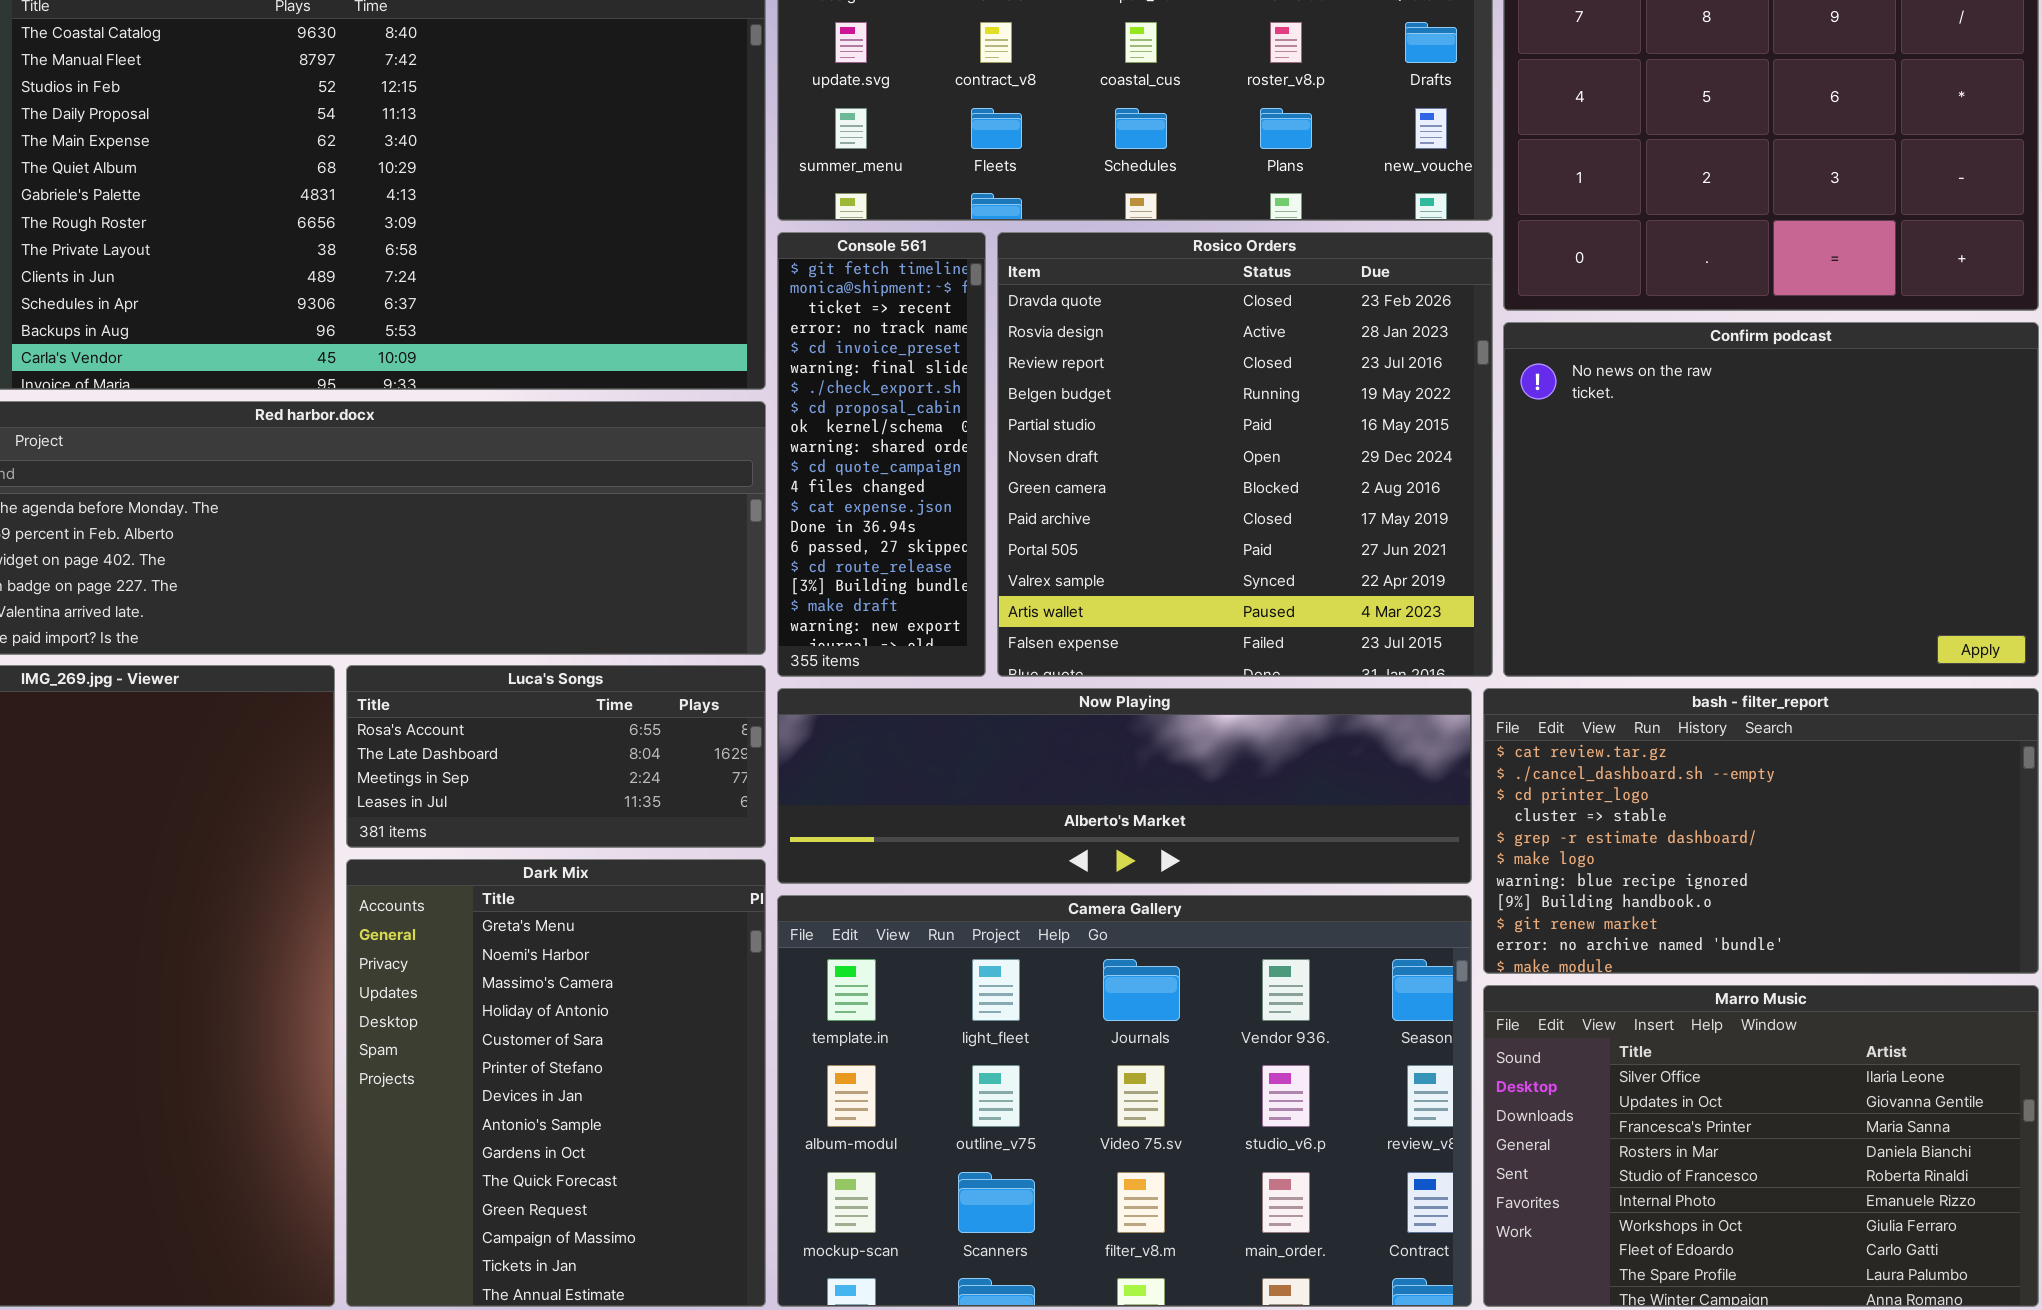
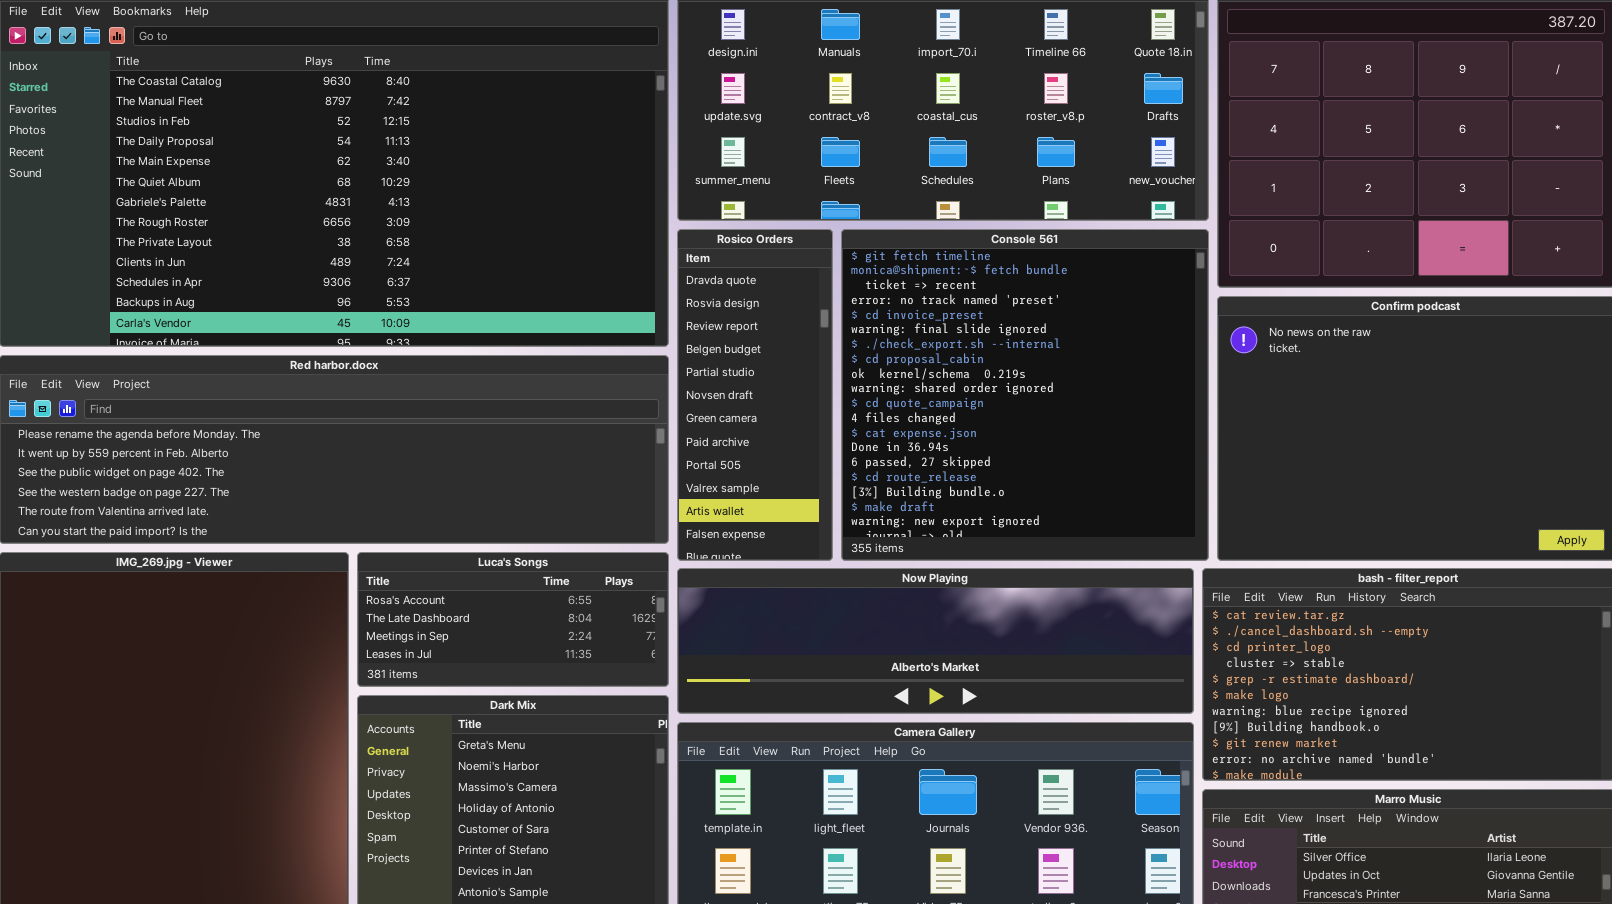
Console 561: [777,232,986,677] -> [841,229,1209,561], moved, resized
Rosico Orders: [997,232,1493,677] -> [677,229,833,561], moved, resized

